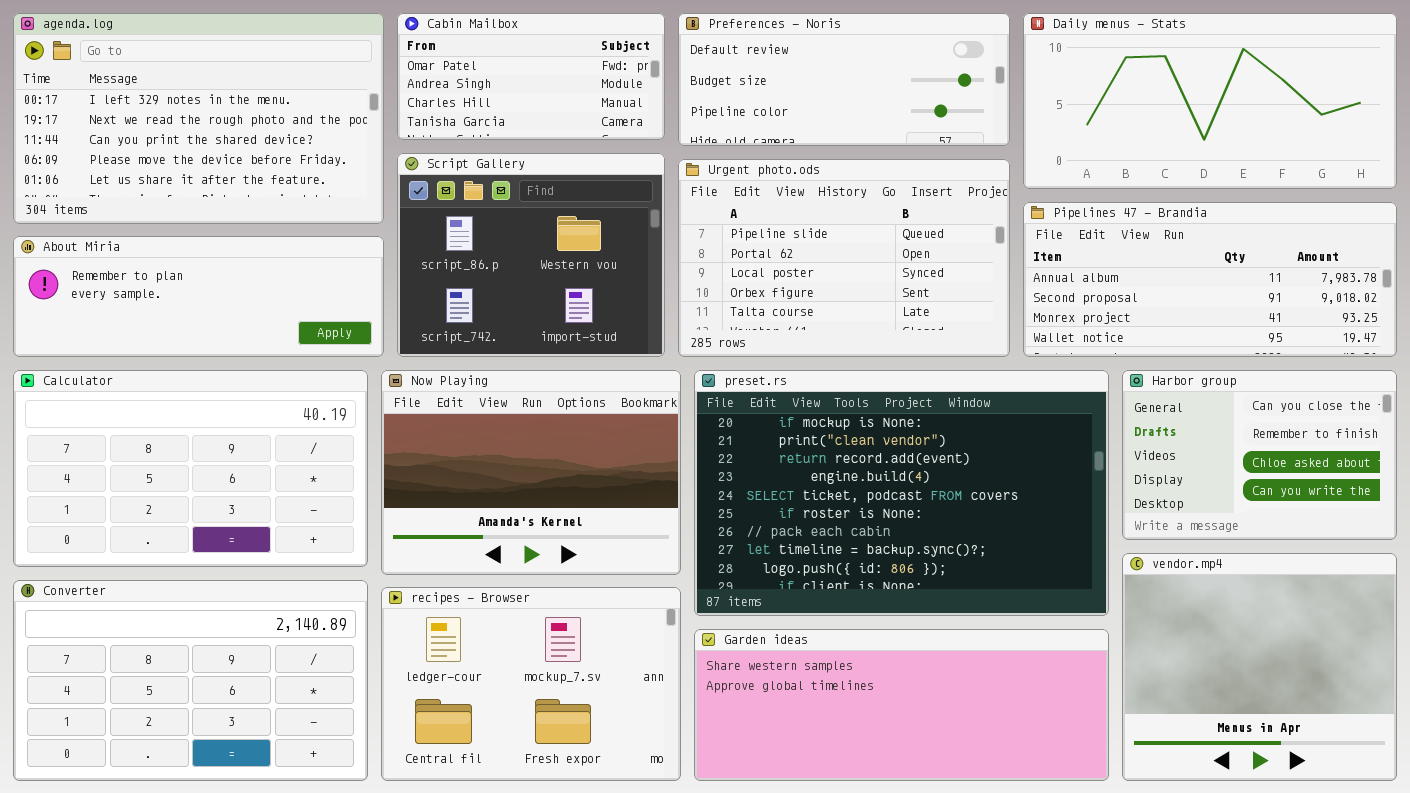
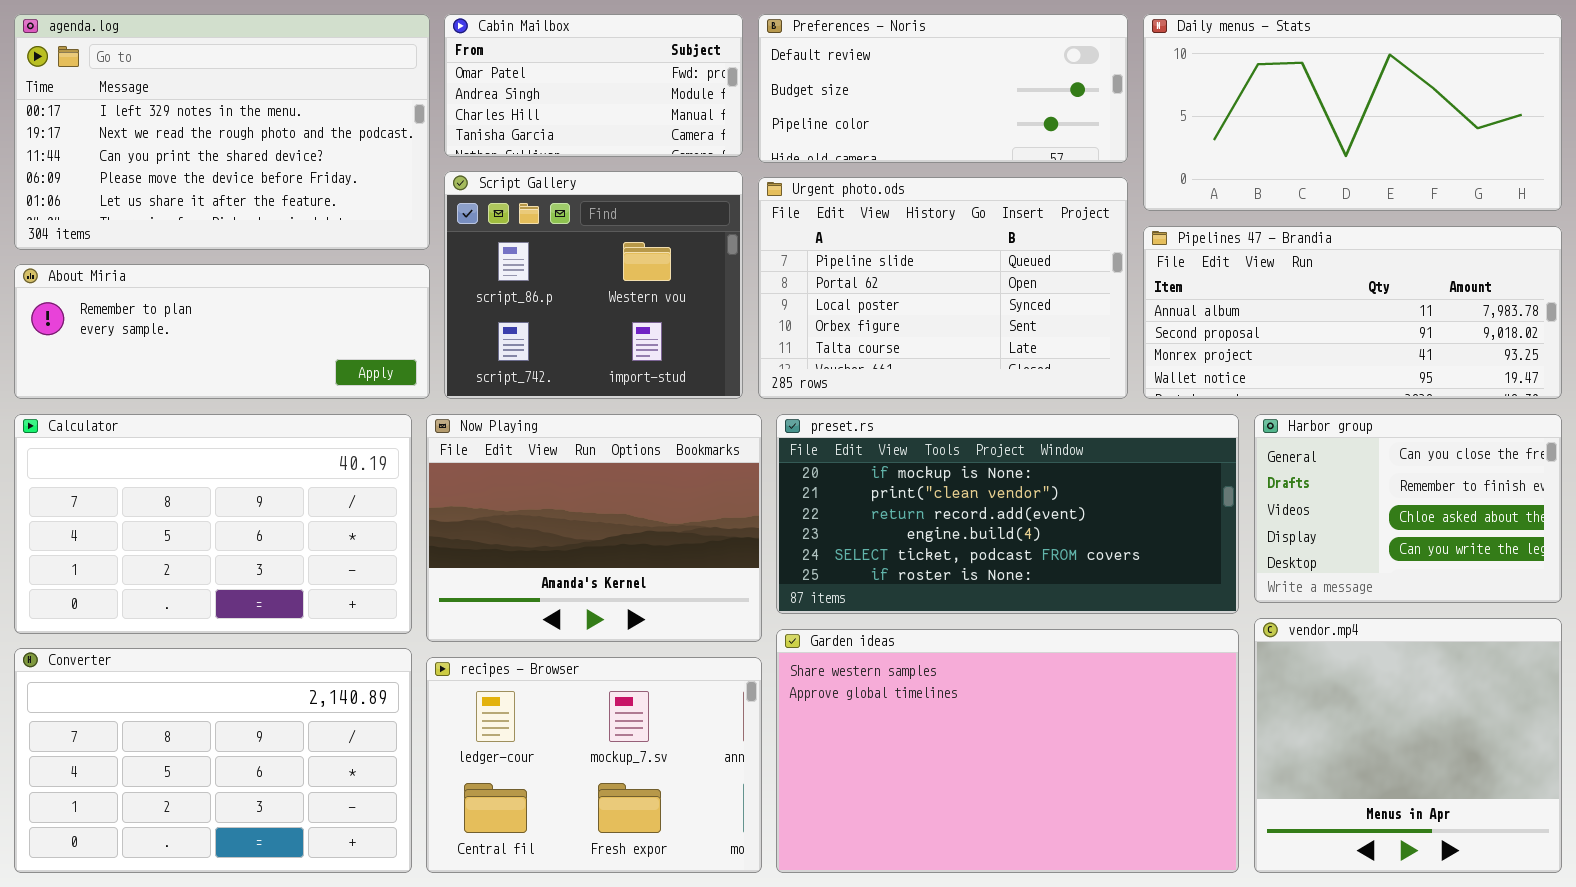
preset.rs: [694,370,1109,616] -> [776,414,1239,614], resized
Garden ideas: [694,629,1109,781] -> [776,629,1239,873], resized

